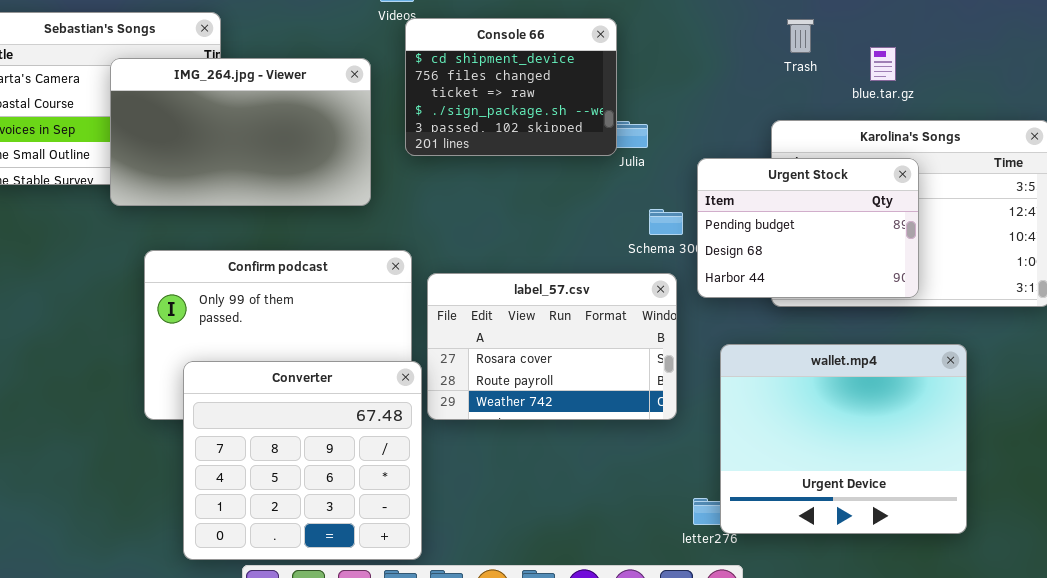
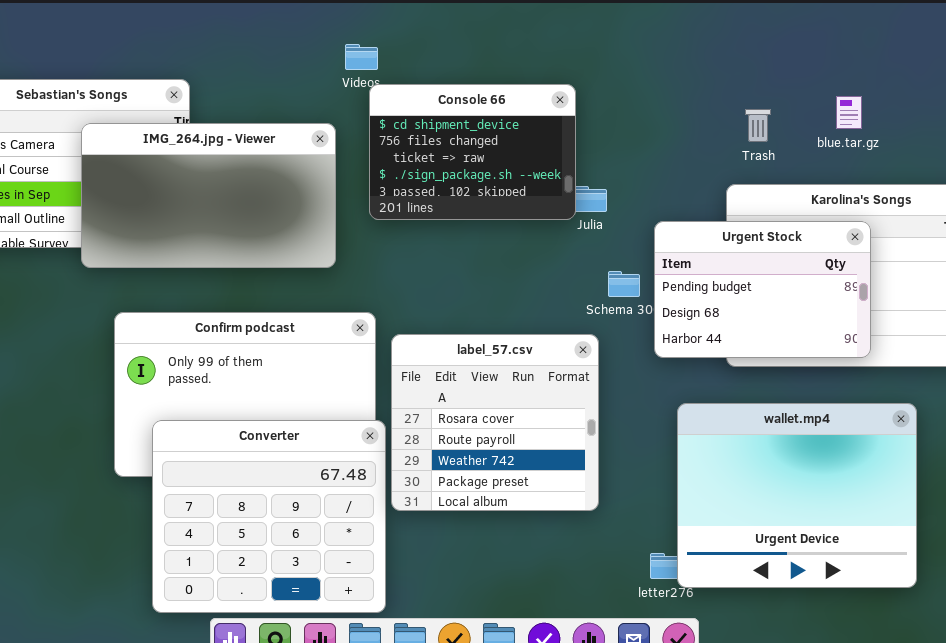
Trash: [787,19,814,53] -> [745,109,771,142], moved
blue.tar.gz: [870,47,896,81] -> [836,96,862,129], moved
label_57.csv: [427,273,677,420] -> [391,334,599,511], resized

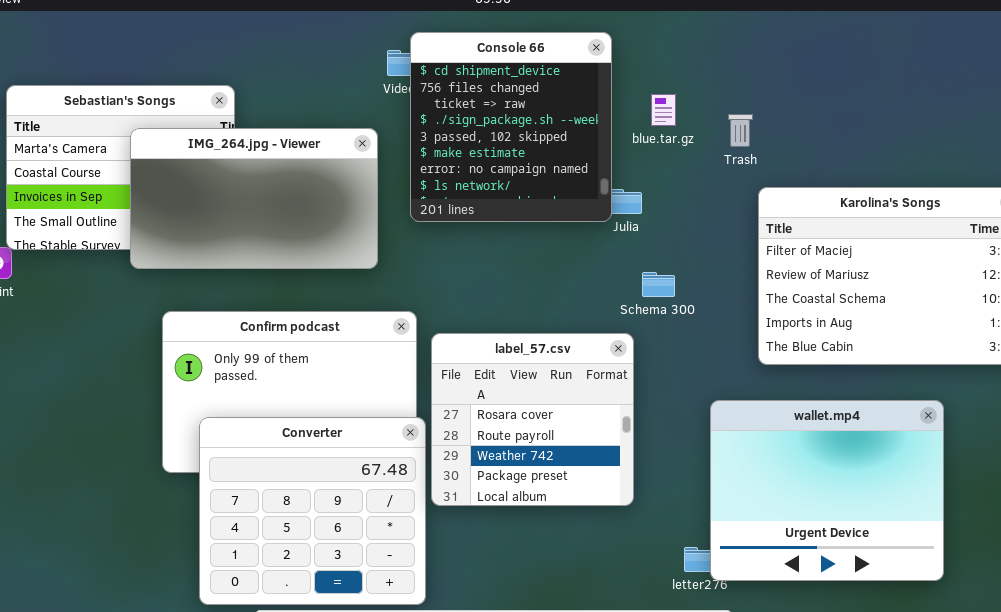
Console 66: [369,84,576,220] -> [410,32,612,222], resized
blue.tar.gz: [836,96,862,129] -> [651,94,676,126], moved
Trash: [745,109,771,142] -> [728,114,753,147], moved
Urgent Stock: [654,221,871,358] -> none, closed

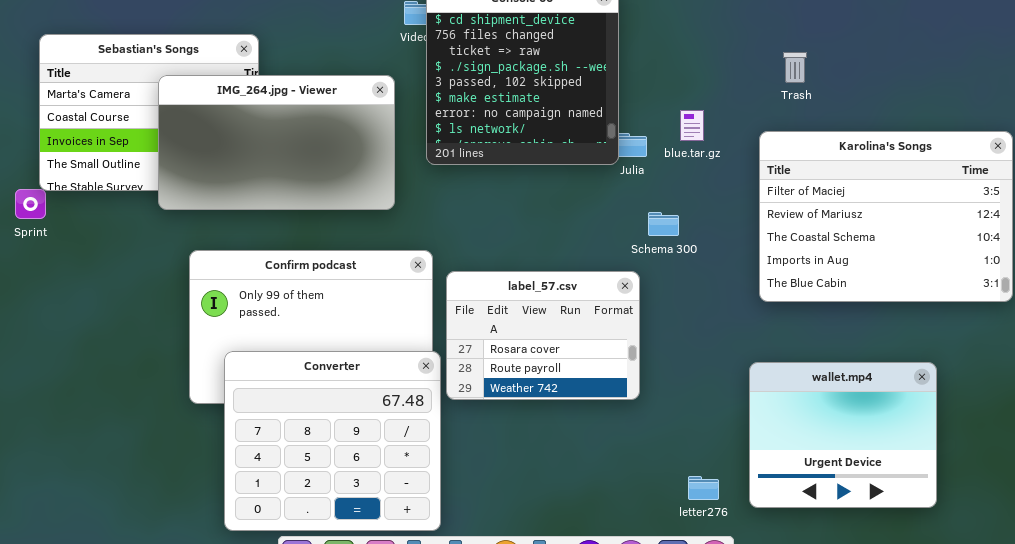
blue.tar.gz: [651,94,676,126] -> [680,110,704,141], moved
Trash: [728,114,753,147] -> [783,52,807,83], moved
label_57.csv: [431,333,634,506] -> [446,271,640,400], resized
wallet.mp4: [710,400,944,581] -> [749,362,937,508], resized

